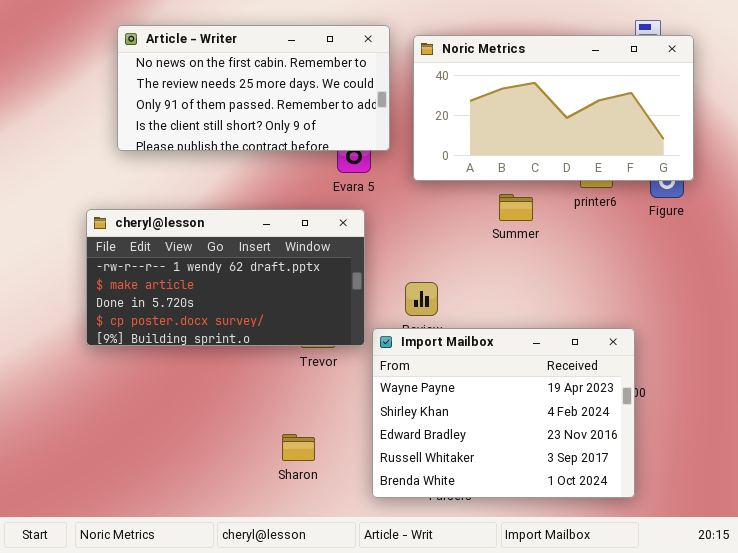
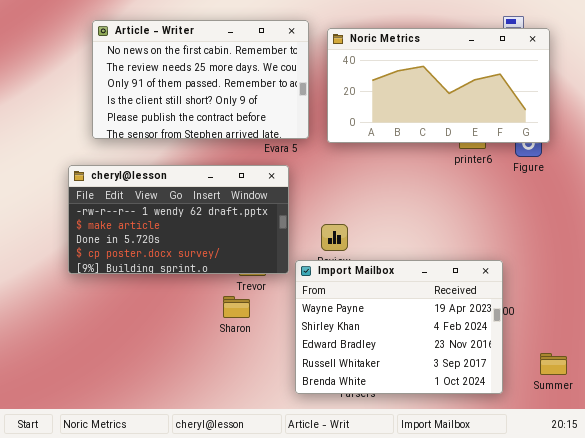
Article - Writer: [117,25,390,151] -> [92,20,309,139], resized
Summer: [499,194,533,221] -> [540,353,567,375], moved
Sharon: [282,434,315,461] -> [223,296,250,318], moved

